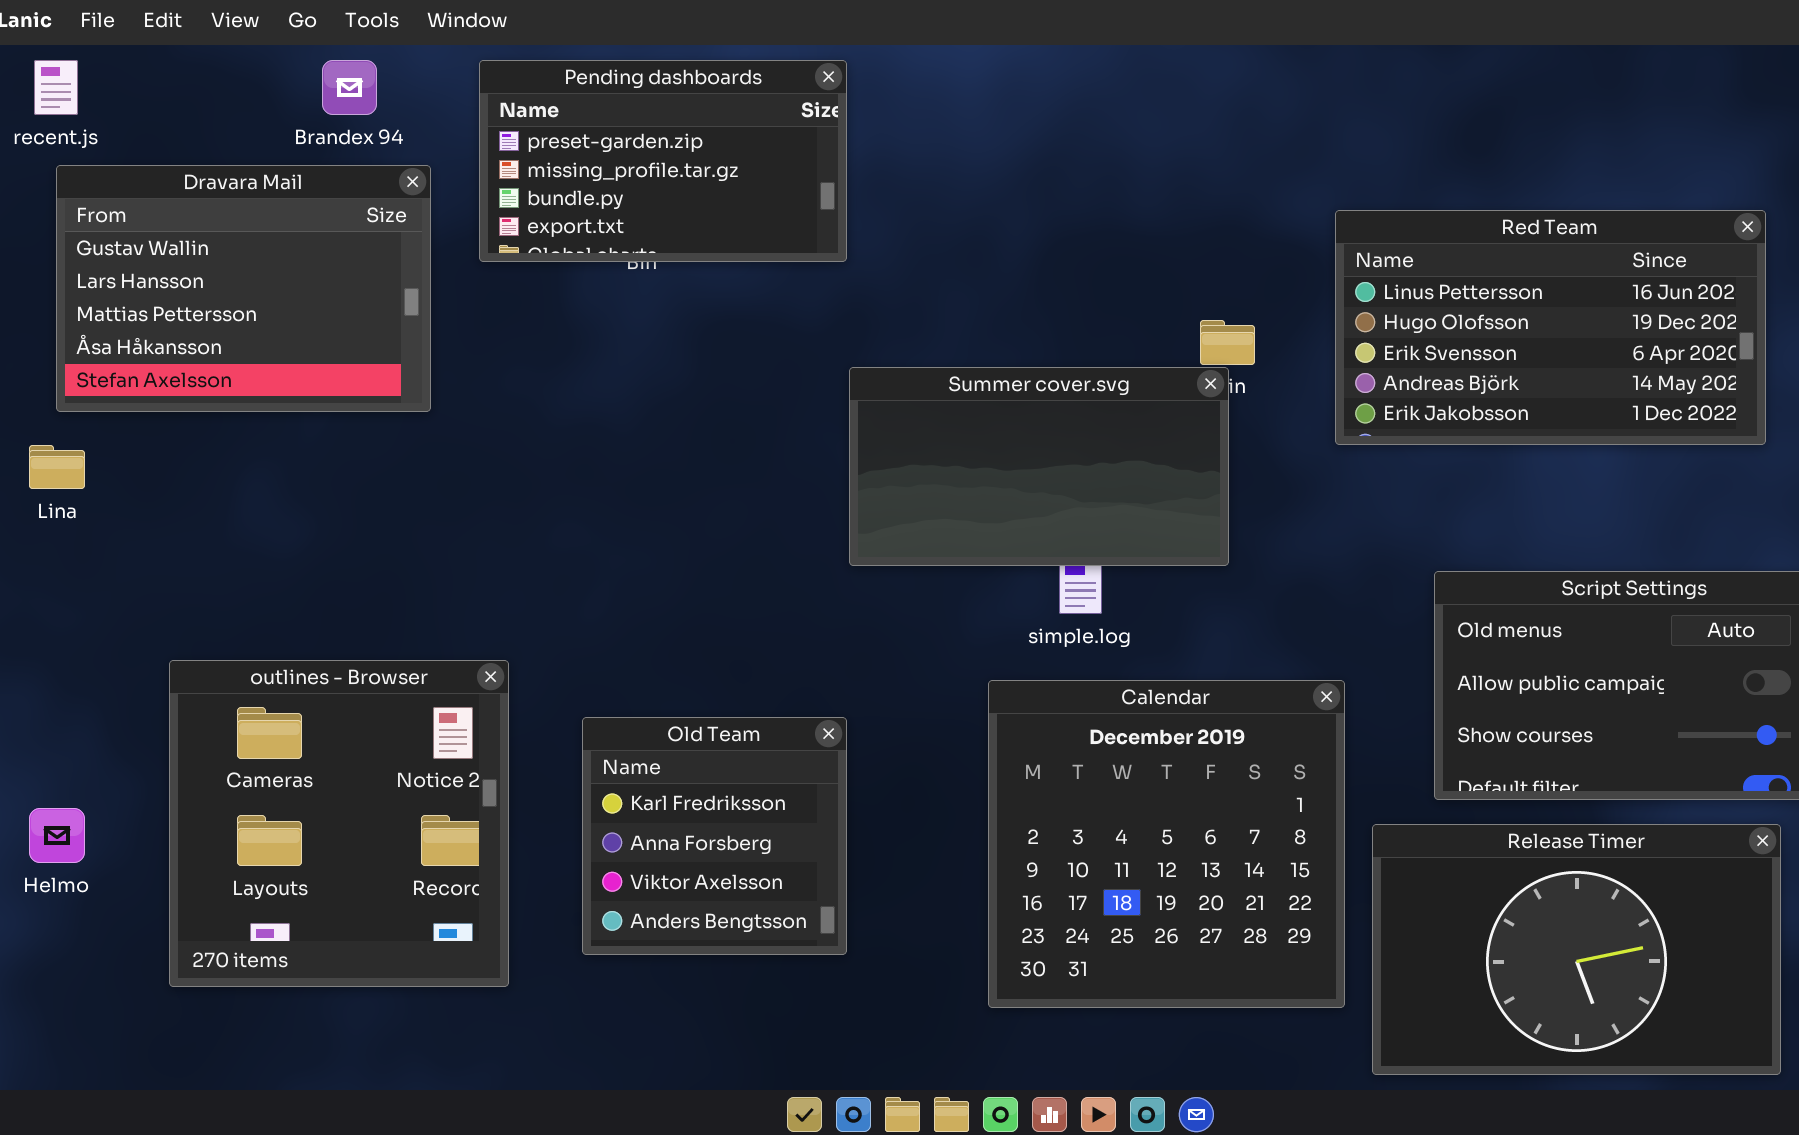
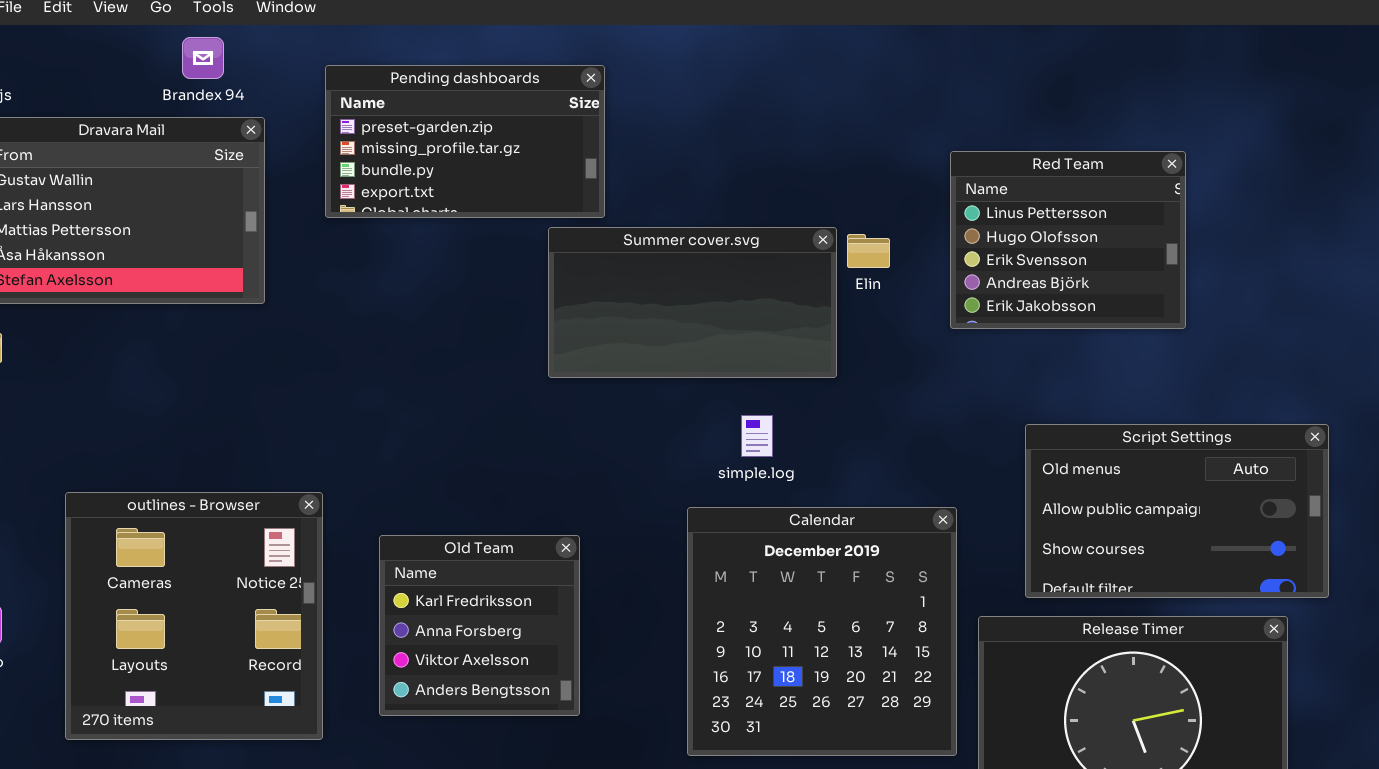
Pending dashboards: [479,60,847,262] -> [325,65,605,218], moved
Red Team: [1335,210,1766,445] -> [950,151,1186,329], resized
Summer cover.svg: [849,367,1229,566] -> [548,227,837,378], moved

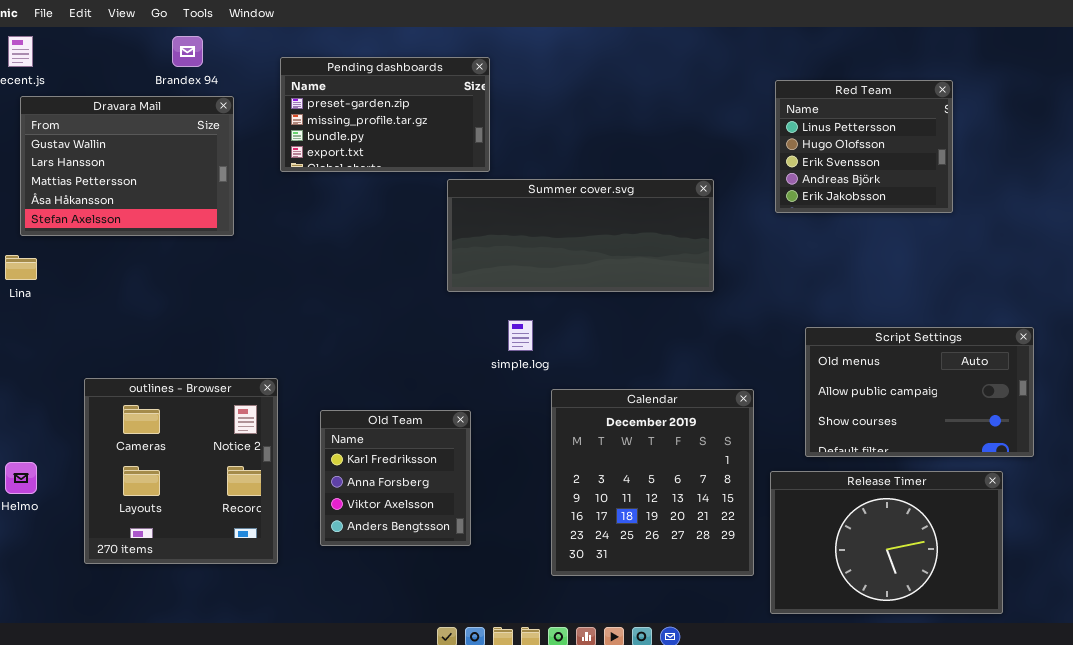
Red Team: [950,151,1186,329] -> [775,80,953,213], moved
Summer cover.svg: [548,227,837,378] -> [447,179,714,292], resized
simple.log: [741,415,773,457] -> [508,320,533,351], moved

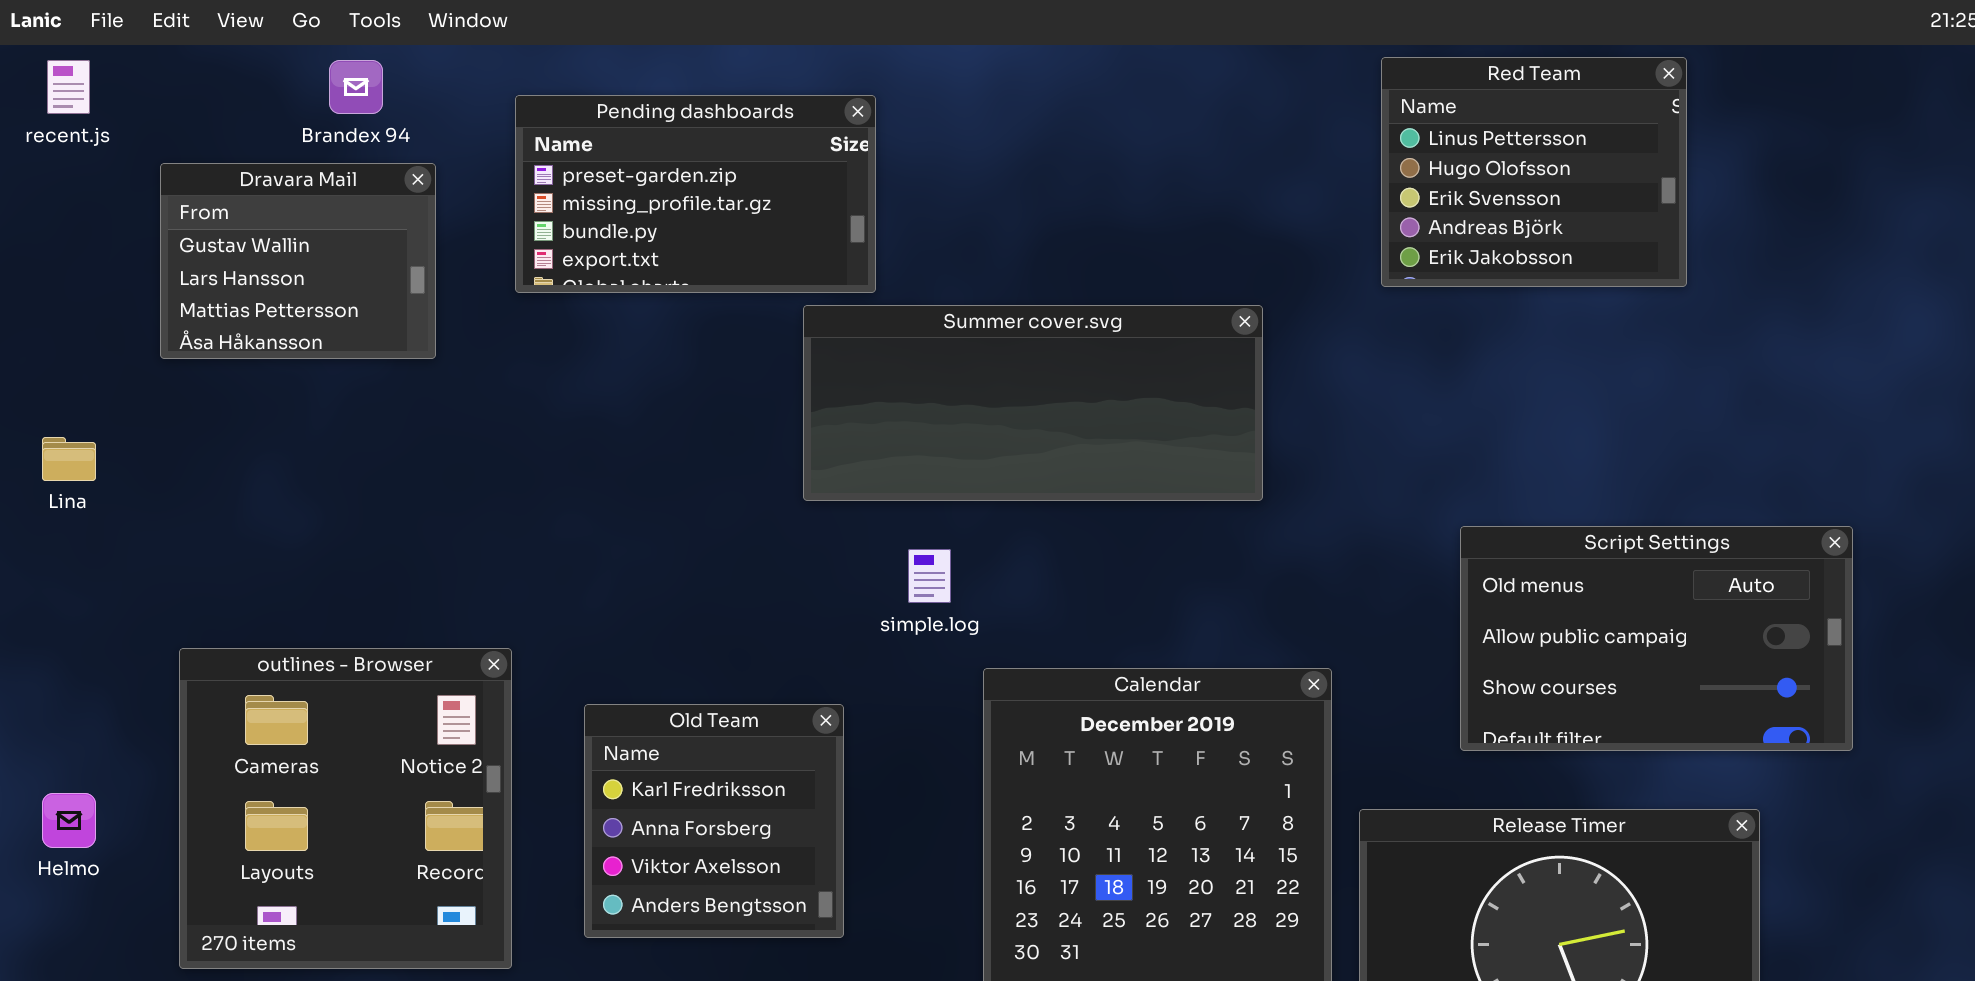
Red Team: [775,80,953,213] -> [1381,57,1687,287], moved
Dravara Mail: [20,96,234,236] -> [160,163,436,359], resized
Script Settings: [805,327,1034,457] -> [1460,526,1853,751], moved

